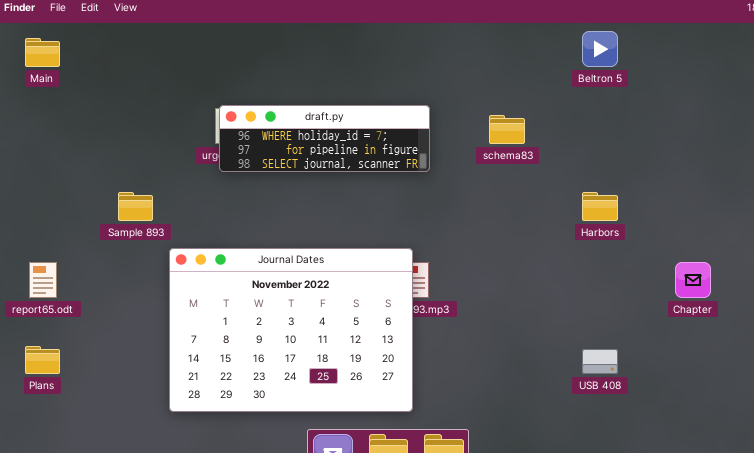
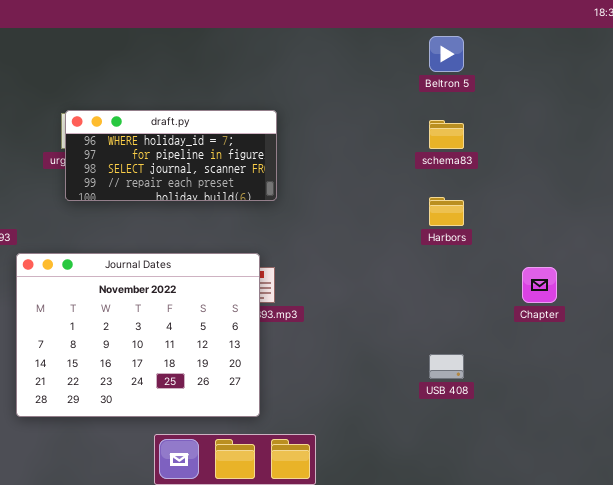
draft.py: [219,105,430,172] -> [65,110,277,201], resized
schema83: [489,115,525,144] -> [429,120,464,149], moved

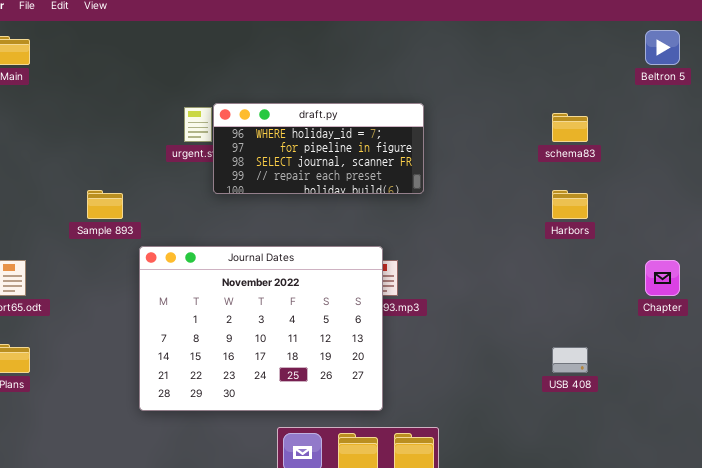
Beltron 5: [429,36,464,72] -> [645,30,680,65], moved
draft.py: [65,110,277,201] -> [213,103,424,194], moved

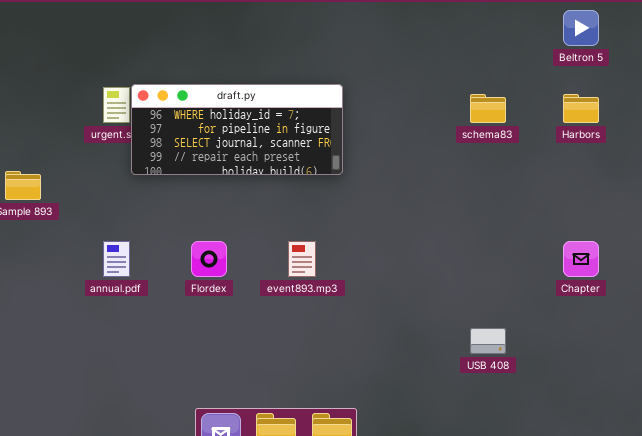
Harbors: [552,190,588,219] -> [563,94,599,123], moved
Journal Dates: [139,246,383,411] -> none, closed

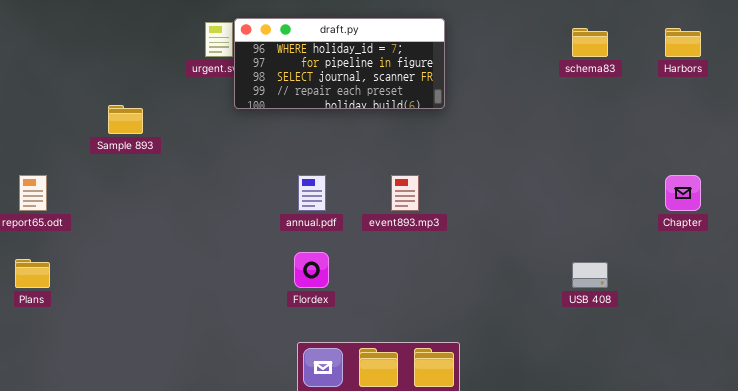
annual.pdf: [103,241,130,277] -> [298,175,326,211], moved
Flordex: [191,241,227,277] -> [294,252,329,288], moved

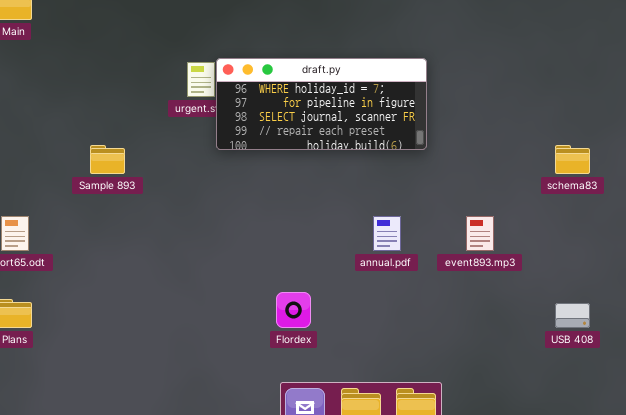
schema83: [572,28,608,57] -> [555,145,590,174], moved
annual.pdf: [298,175,326,211] -> [373,216,401,251], moved
event893.mp3: [391,175,419,211] -> [466,216,494,251], moved

